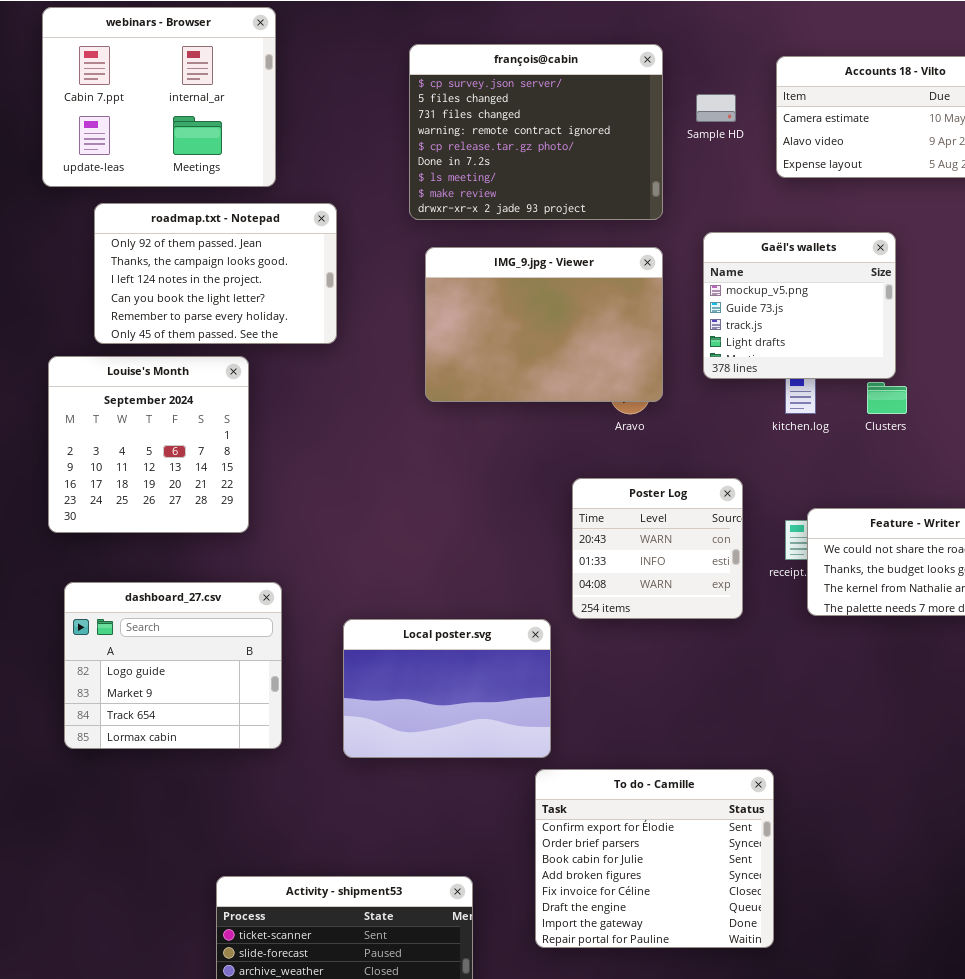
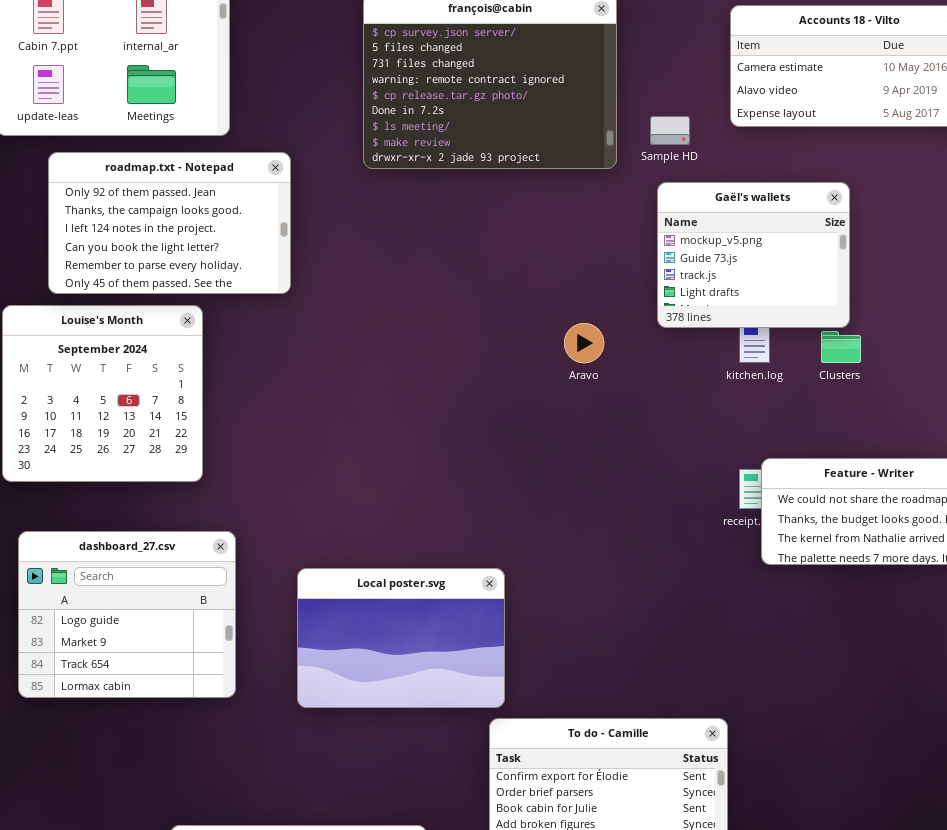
Sample HD: [696,94,736,122] -> [650,116,690,145], moved
IMG_9.jpg - Viewer: [425,247,663,402] -> none, closed
Poster Log: [572,478,743,619] -> none, closed

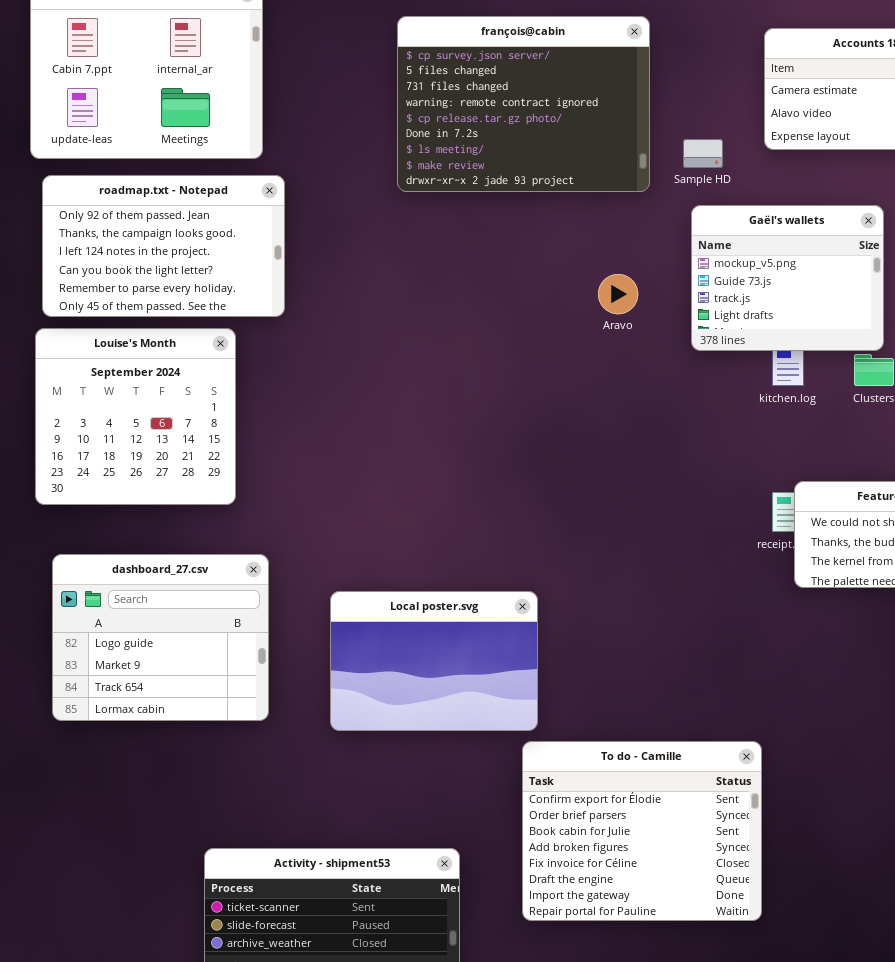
roadmap.txt - Notepad: [48,152,291,294] -> [42,175,285,317], moved
Aravo: [564,323,604,363] -> [598,274,638,314], moved

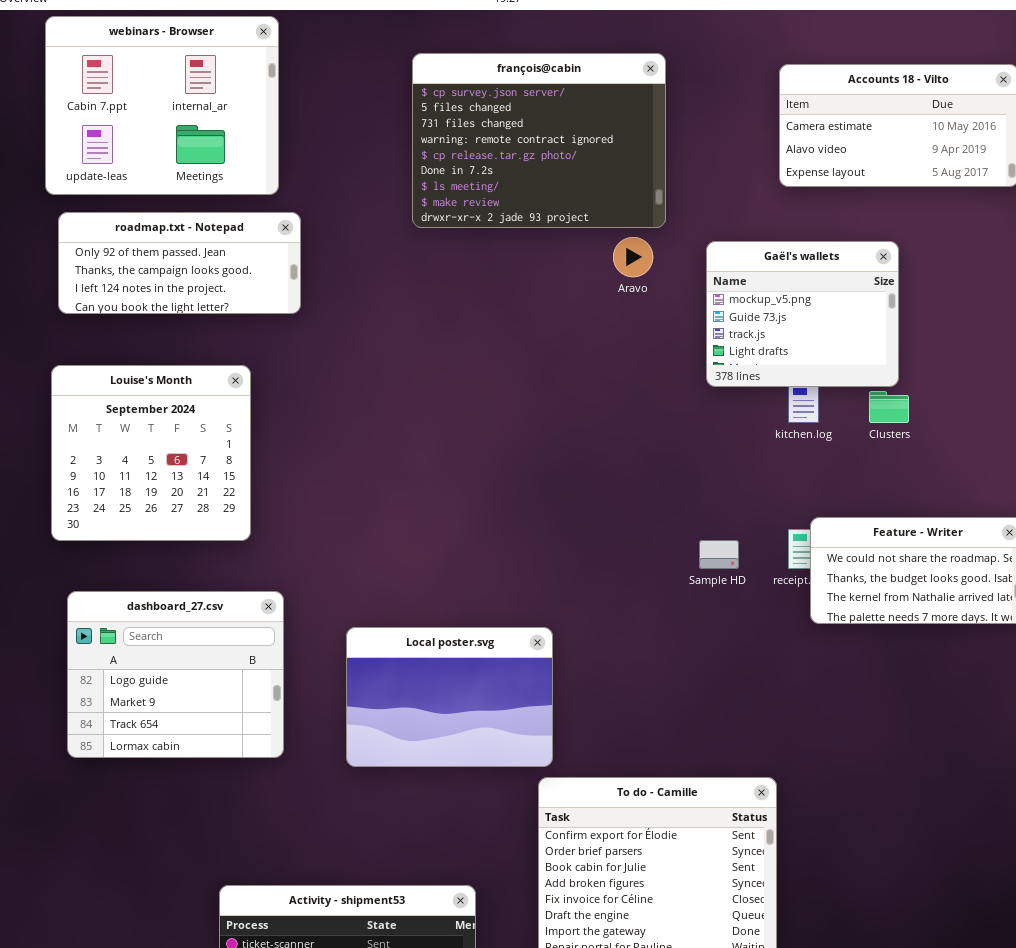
Sample HD: [683,139,723,168] -> [699,540,739,569], moved
roadmap.txt - Notepad: [42,175,285,317] -> [58,212,301,314], resized
Aravo: [598,274,638,314] -> [613,237,653,277], moved

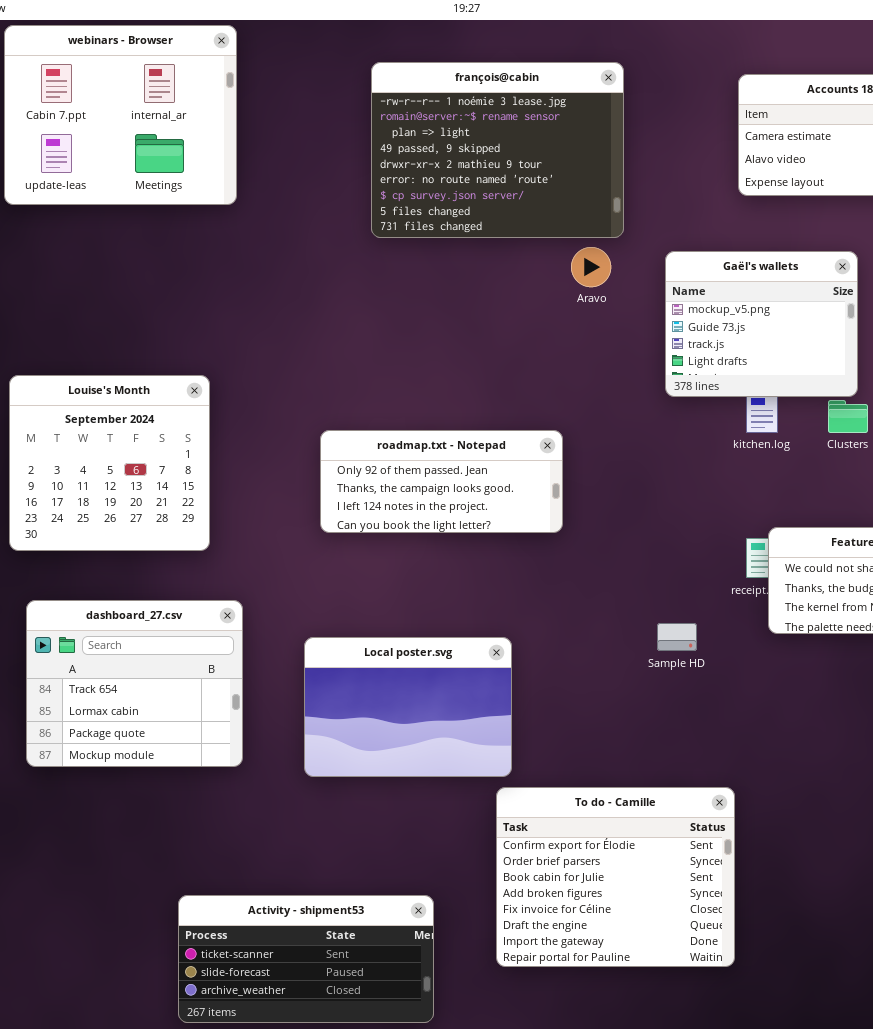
françois@cabin: [412,53,666,228] -> [371,62,624,238], scrolled up 6 rows
roadmap.txt - Notepad: [58,212,301,314] -> [320,430,563,533], moved
Sample HD: [699,540,739,569] -> [657,623,697,651], moved
dashboard_27.csv: [67,591,284,758] -> [26,600,243,767], scrolled down 2 rows

